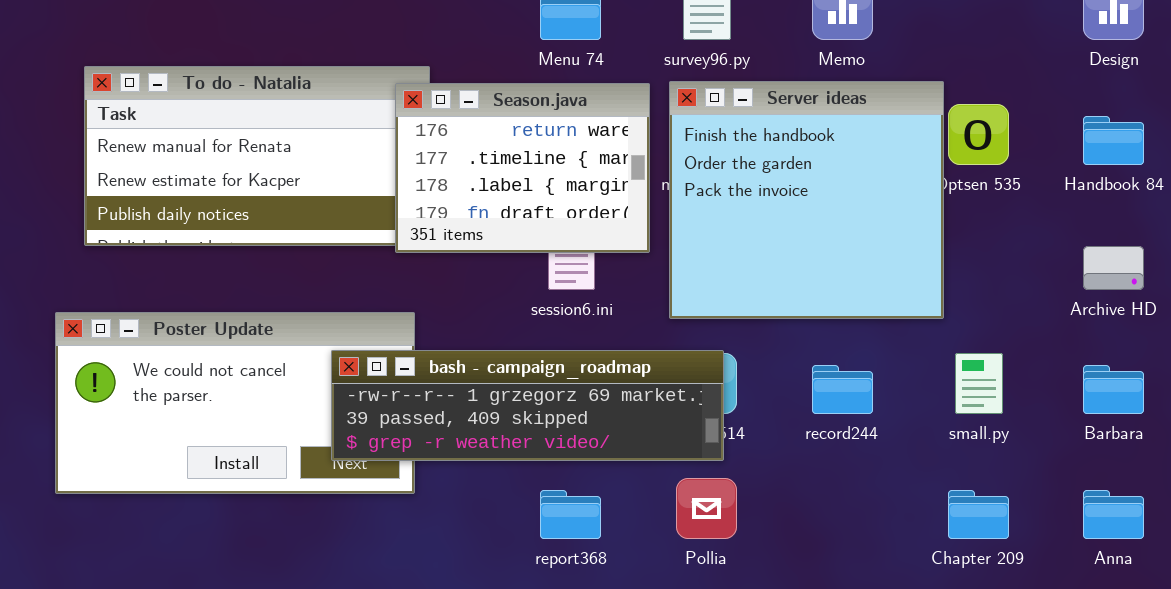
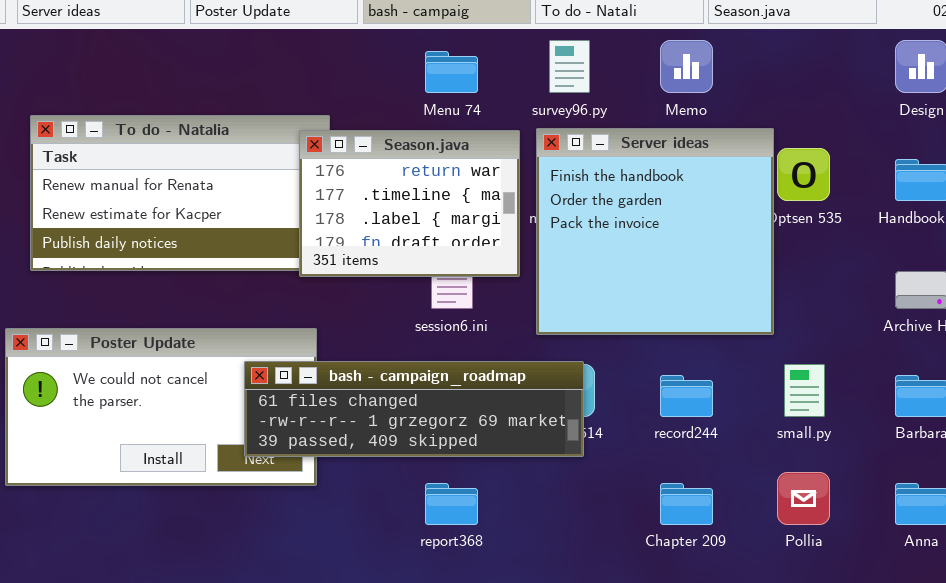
bash - campaign_roadmap: [331,350,724,461] -> [244,361,584,457], scrolled up 1 row
Pollia: [676,478,737,539] -> [777,472,830,525], moved
Chapter 209: [948,490,1009,539] -> [660,483,713,525], moved

